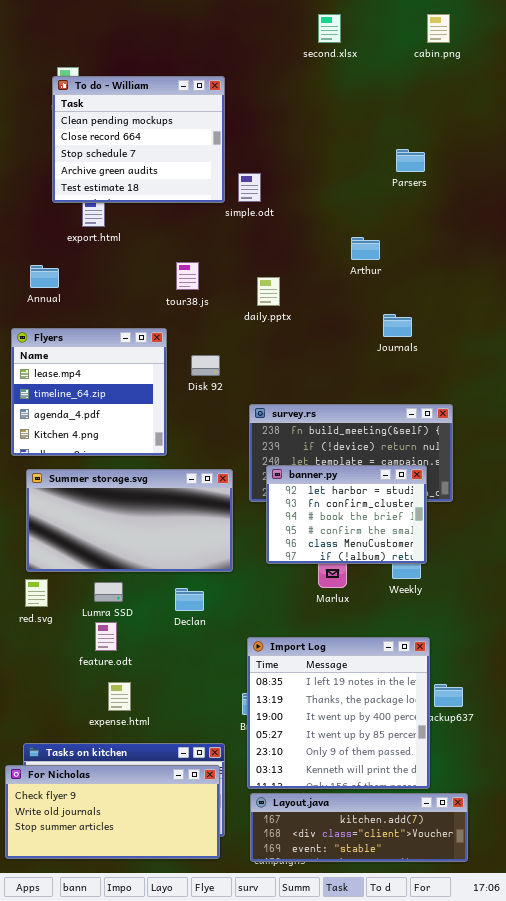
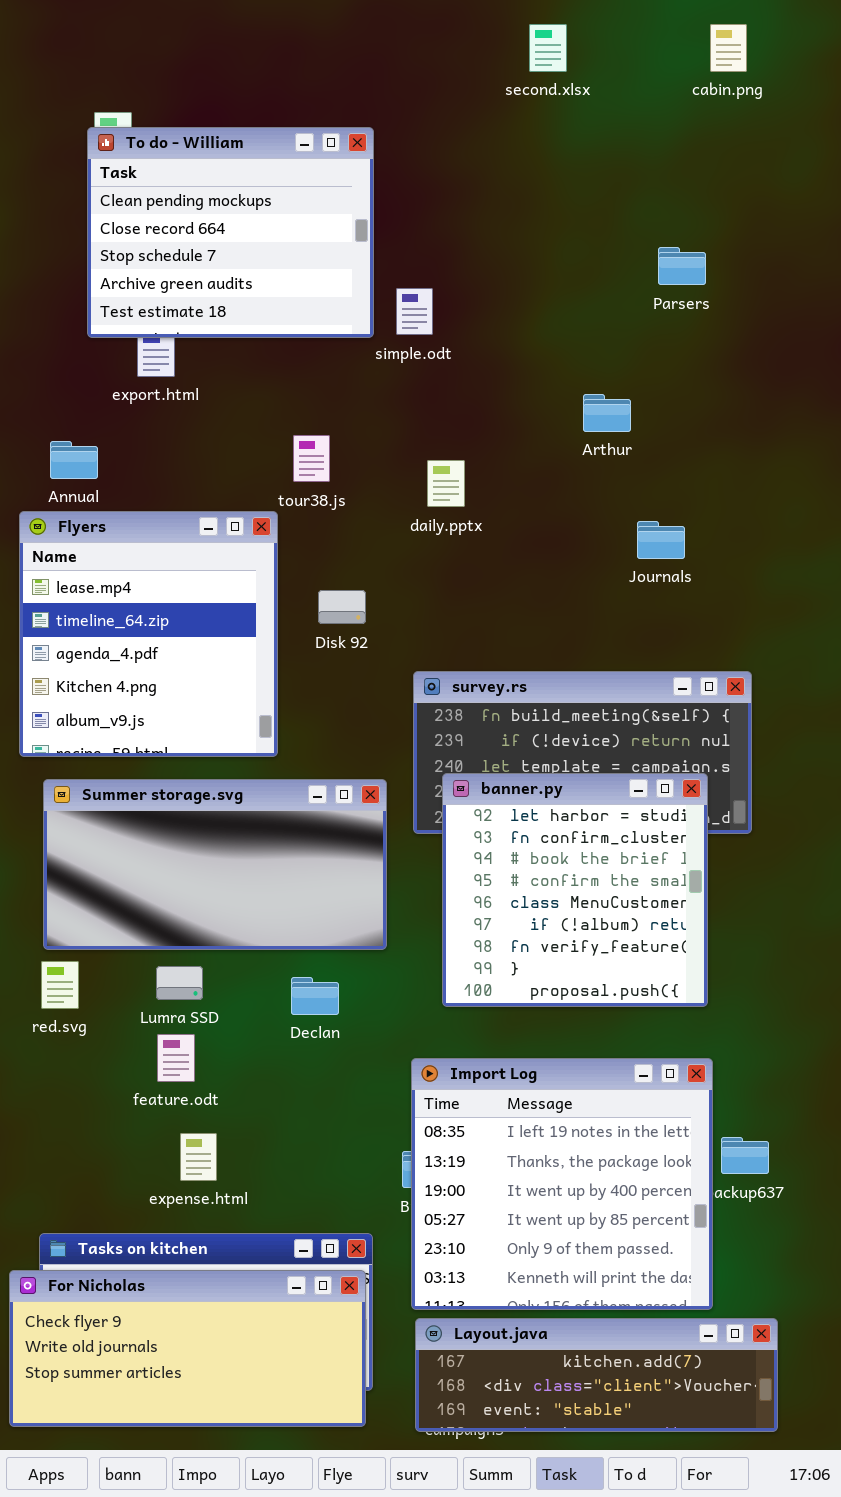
Flyers: [11,328,167,456] -> [19,511,278,757], resized
banner.py: [266,465,427,564] -> [442,773,708,1007], resized

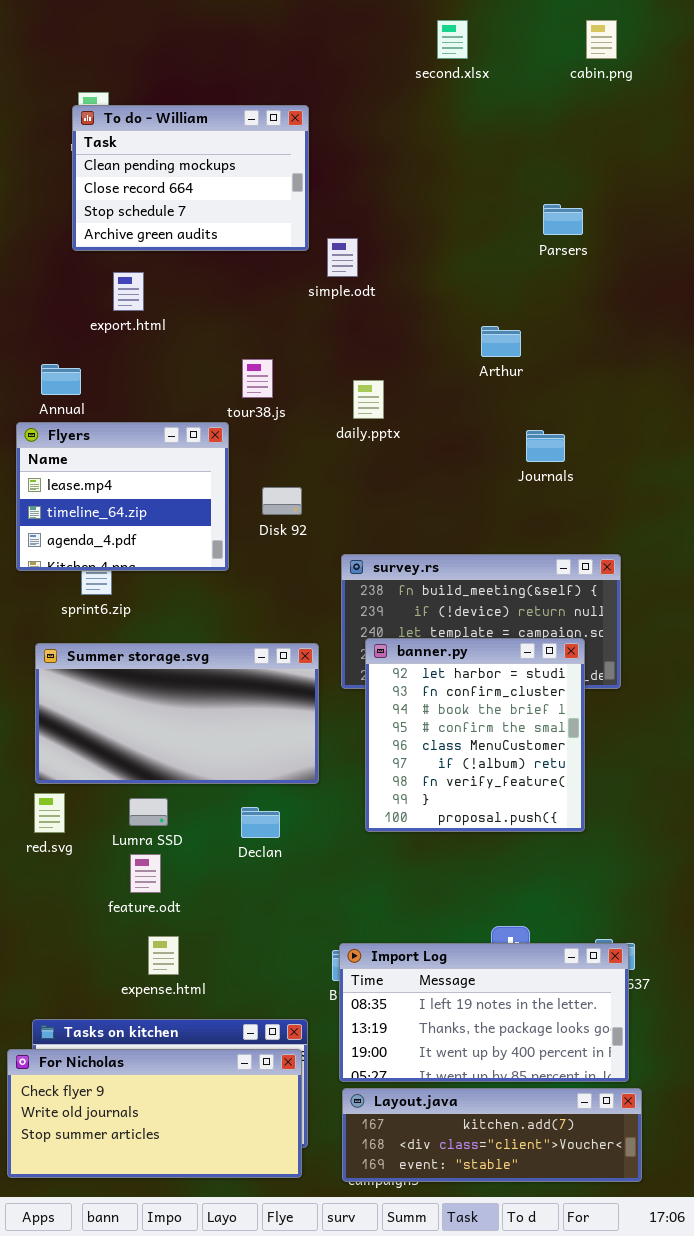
To do - William: [87,127,374,338] -> [72,105,309,251], resized
Flyers: [19,511,278,757] -> [16,422,229,571], resized
Import Log: [411,1058,713,1310] -> [339,943,629,1082], resized

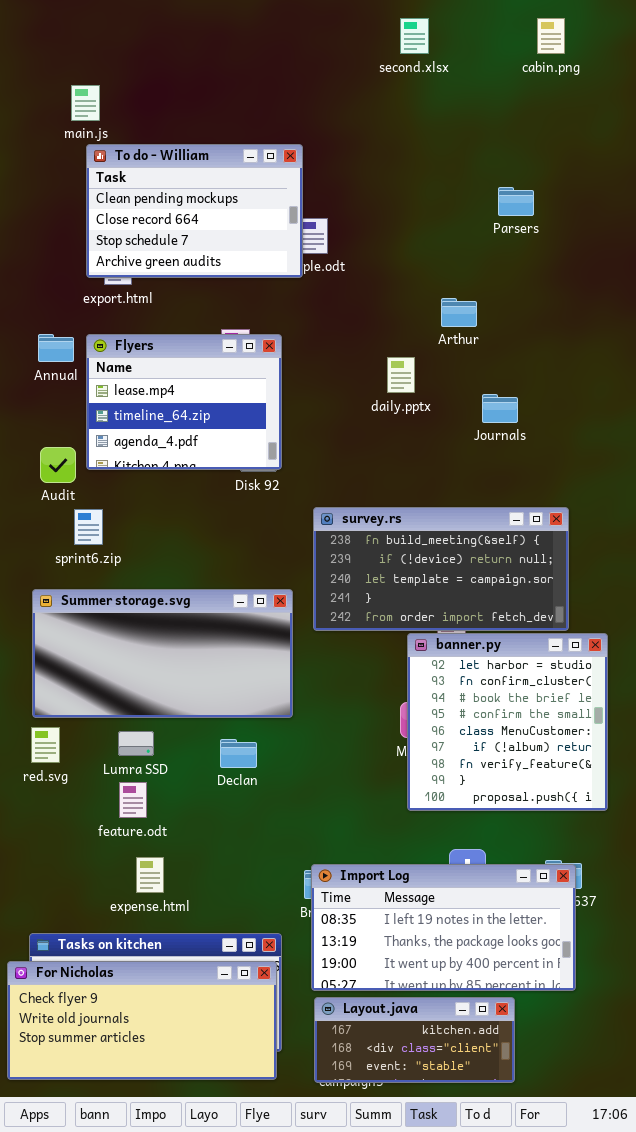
To do - William: [72,105,309,251] -> [86,144,303,278], moved
daily.pptx: [353,380,384,419] -> [387,357,415,393], moved
Flyers: [16,422,229,571] -> [86,334,282,470], moved
banner.py: [365,638,585,832] -> [407,633,608,811], moved
Layout.java: [342,1088,642,1182] -> [314,997,515,1083], resized

